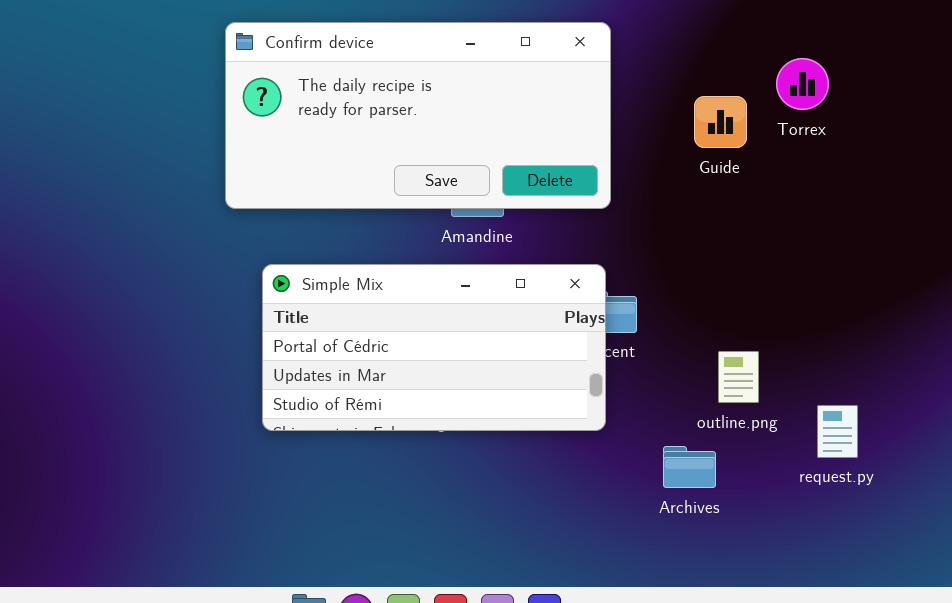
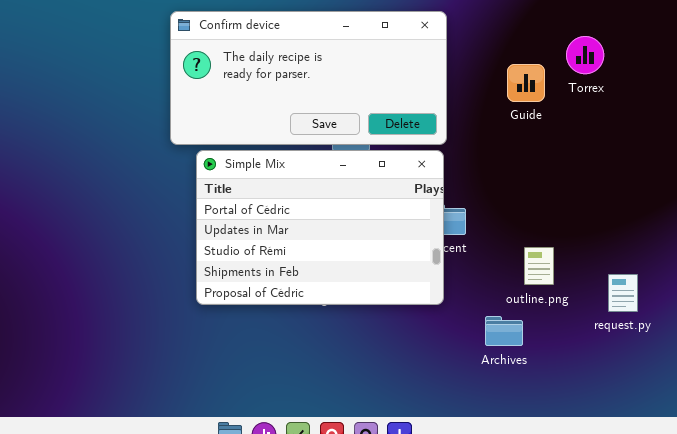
Simple Mix: [262,264,606,431] -> [196,150,444,305], resized
request.py: [817,405,858,458] -> [608,274,638,312], moved

